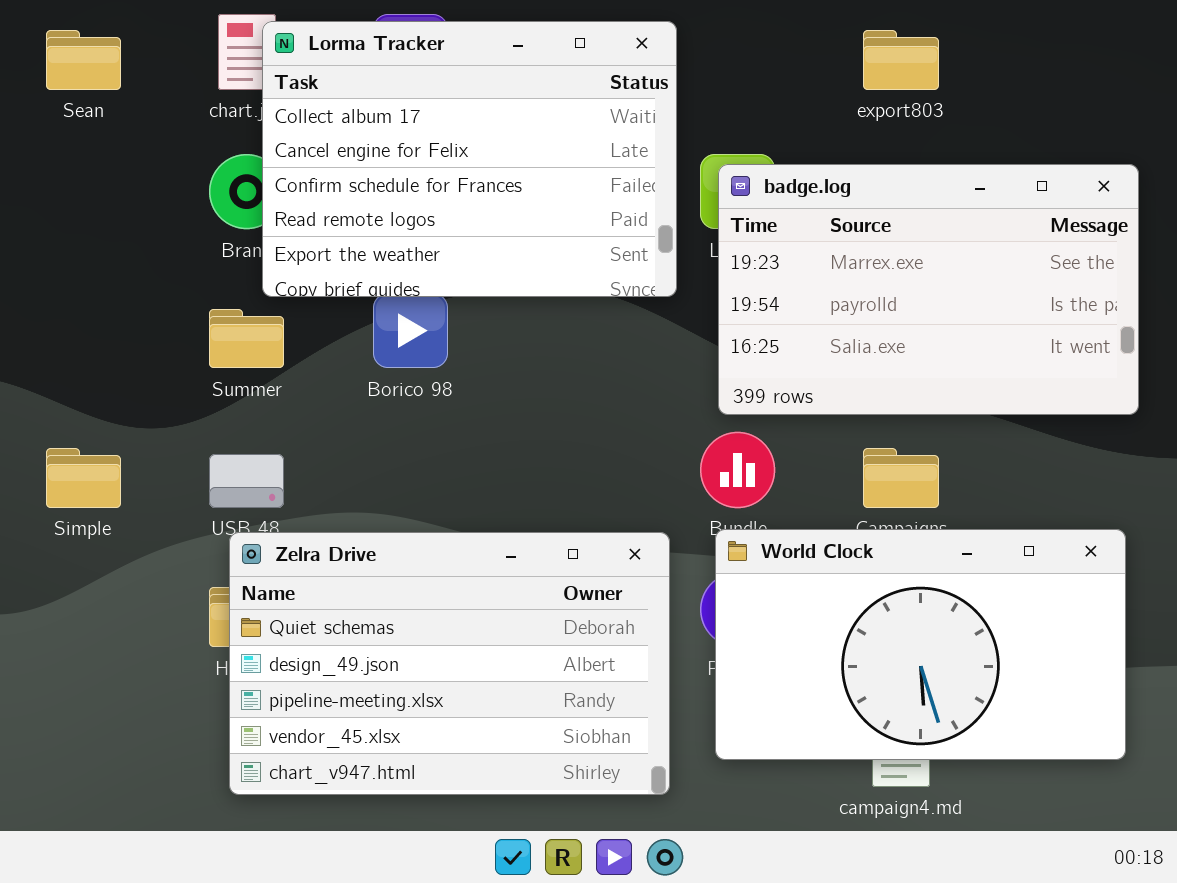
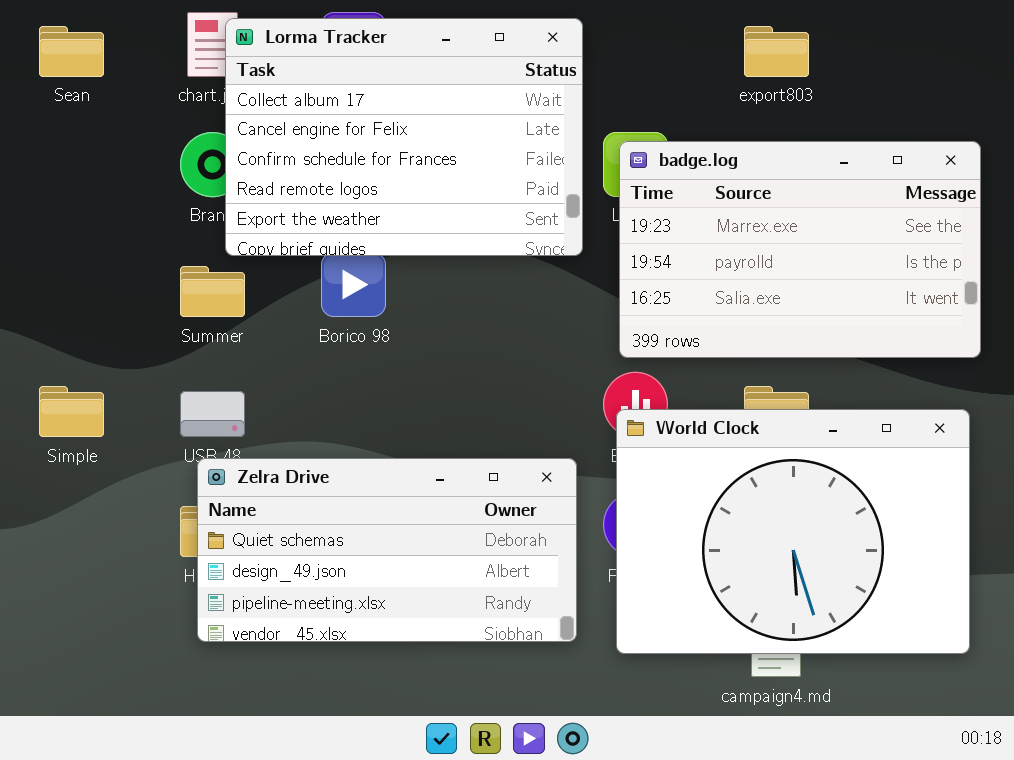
World Clock: [715,529,1126,760] -> [616,409,970,654], resized
Zelra Drive: [229,532,670,795] -> [197,458,577,642], resized

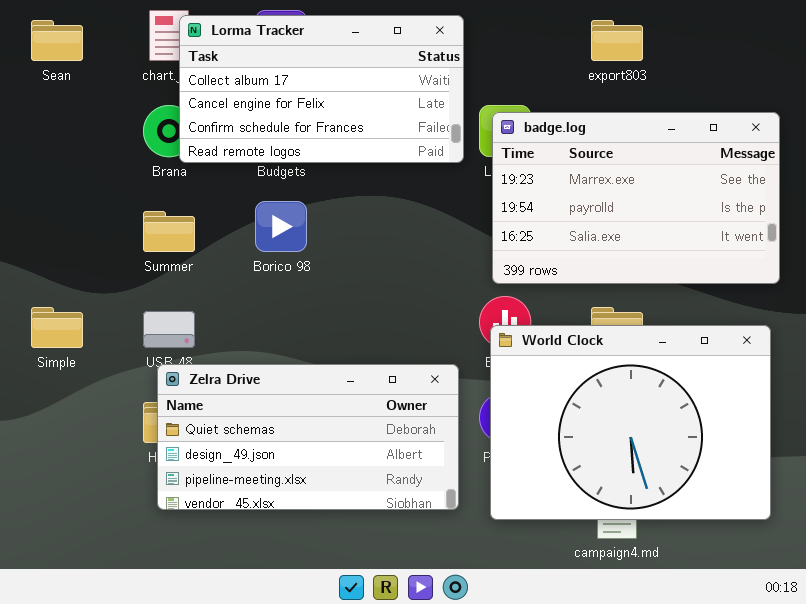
Lorma Tracker: [225,18,583,256] -> [179,15,464,163], resized

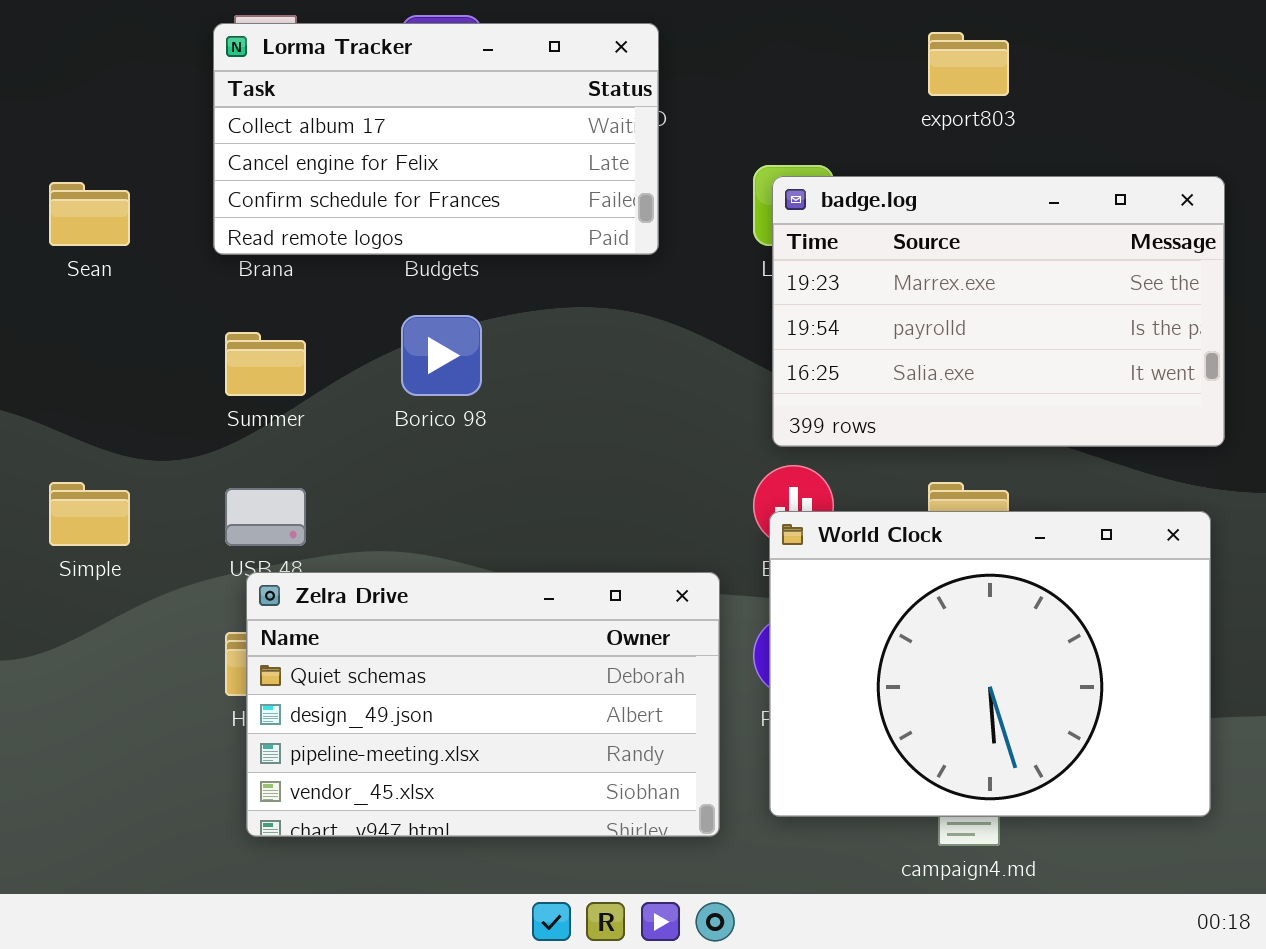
Lorma Tracker: [179,15,464,163] -> [213,23,659,255], moved
Sean: [31,20,83,61] -> [49,182,130,246], moved
Zelra Drive: [157,364,459,510] -> [246,572,720,837], resized

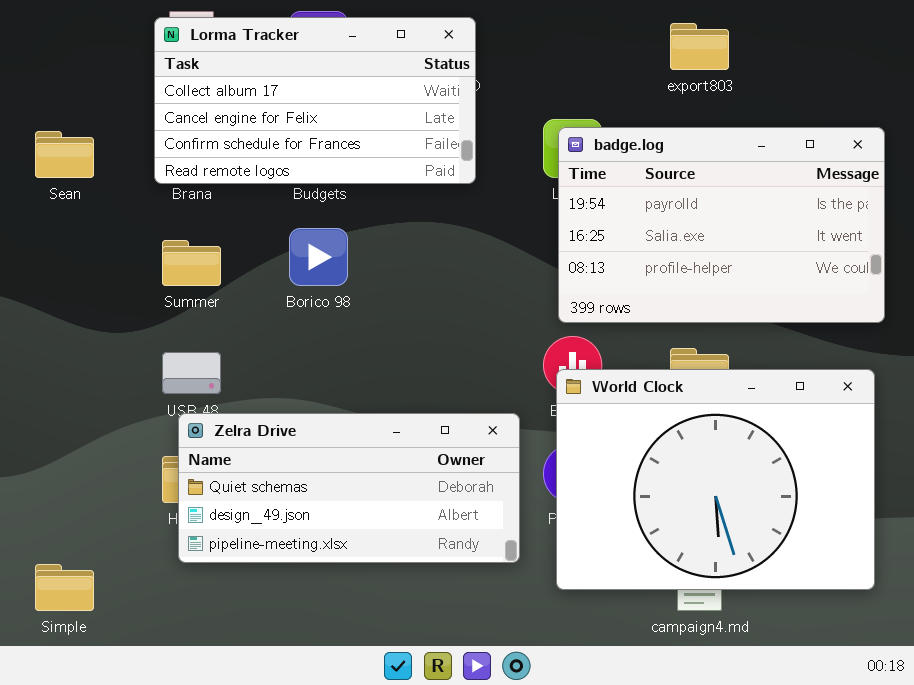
badge.log: [772,176,1225,447] -> [558,127,885,323], scrolled down 1 row
Simple: [49,482,130,546] -> [35,564,94,611], moved
Zelra Drive: [246,572,720,837] -> [178,413,520,563], resized

